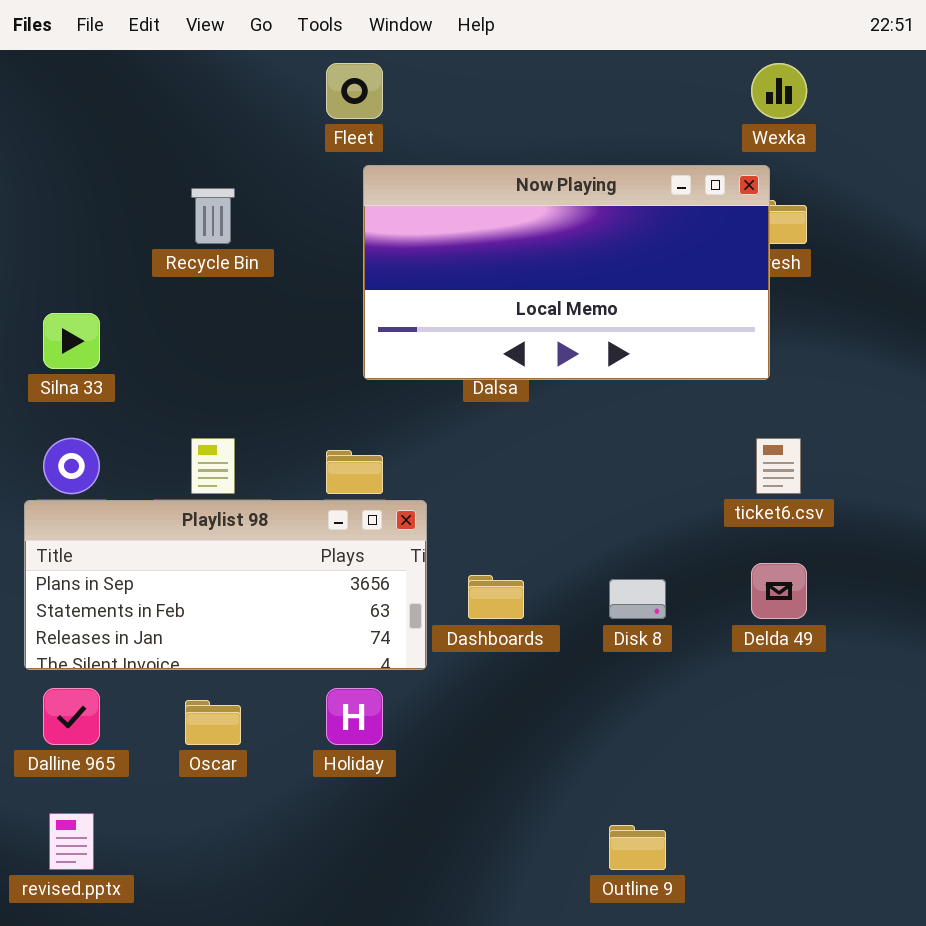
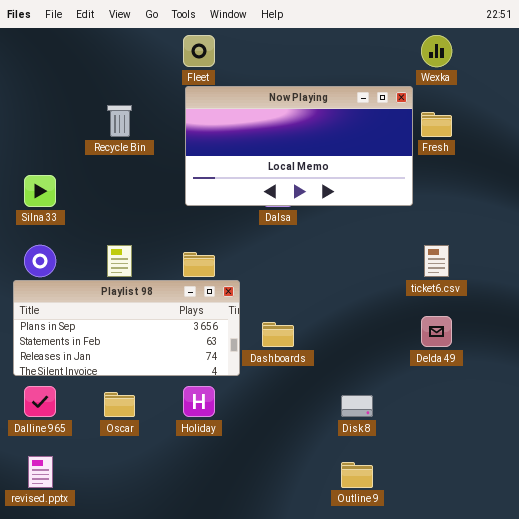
Now Playing: [363,165,770,380] -> [185,86,413,206], moved
Disk 8: [609,579,666,619] -> [341,395,373,417], moved

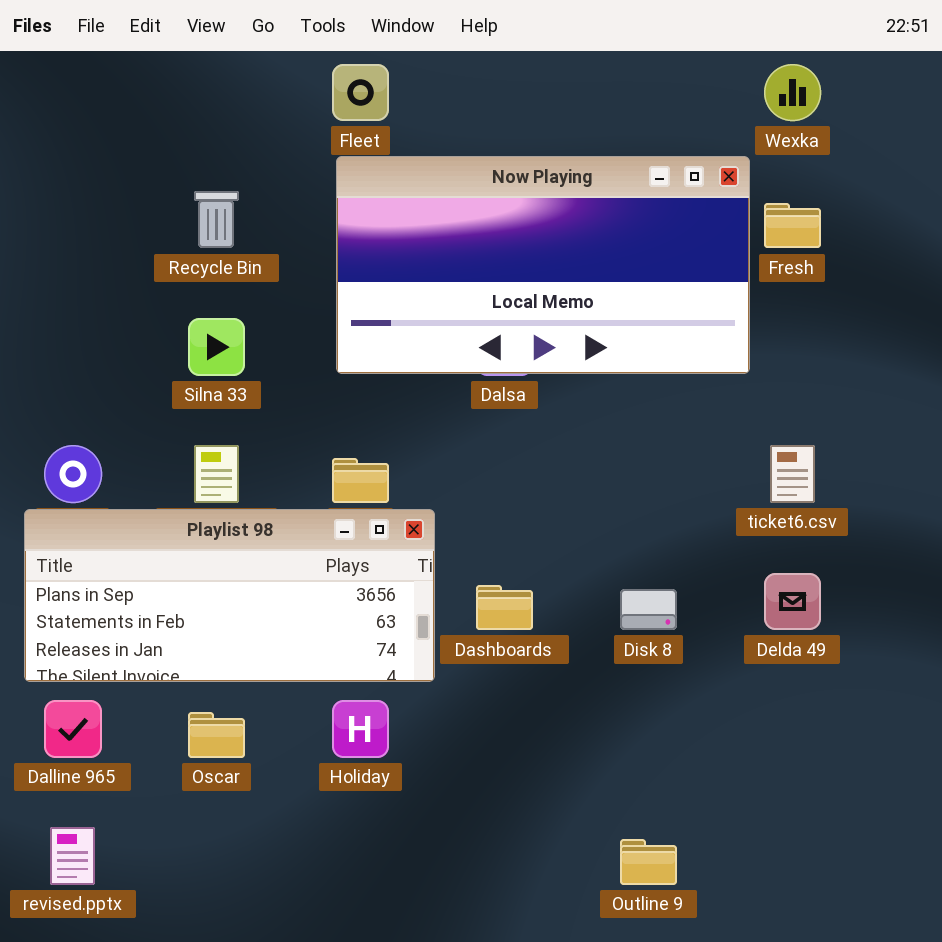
Silna 33: [24,175,56,207] -> [188,318,245,376], moved
Disk 8: [341,395,373,417] -> [620,589,677,630], moved

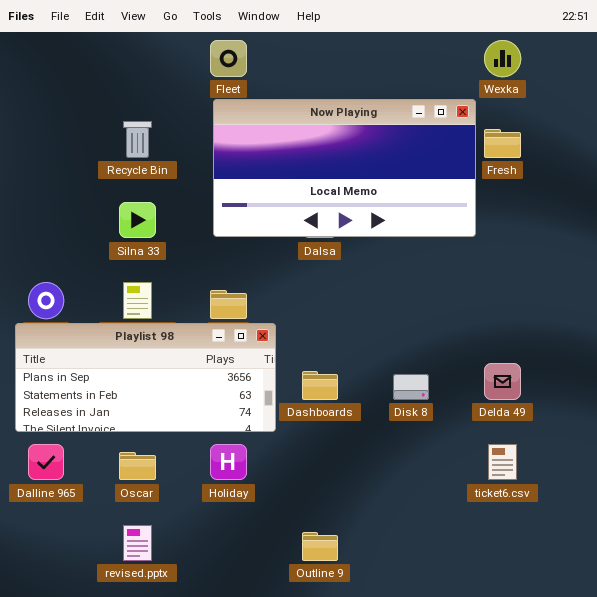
ticket6.csv: [770,445,815,503] -> [488,444,517,480], moved
revised.pptx: [50,827,95,885] -> [123,525,152,561], moved
Outline 9: [620,839,677,885] -> [302,532,338,561], moved

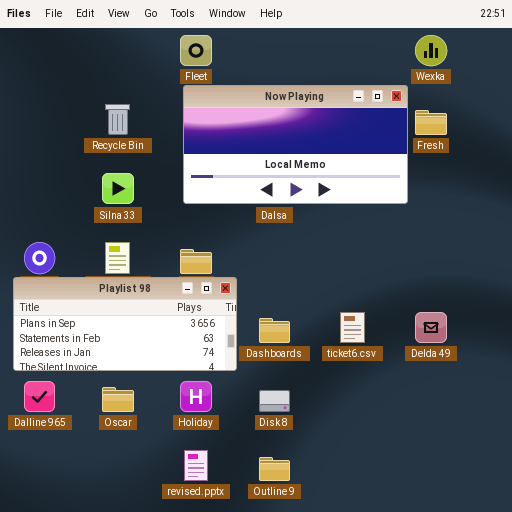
Disk 8: [393,374,429,400] -> [259,390,290,412], moved
ticket6.csv: [488,444,517,480] -> [340,312,365,343], moved
revised.pptx: [123,525,152,561] -> [184,450,208,481], moved

